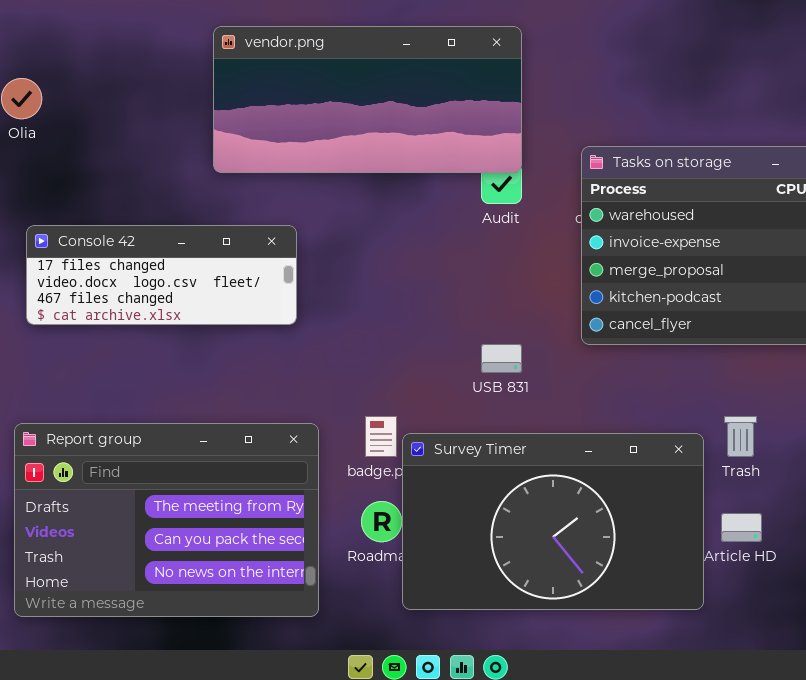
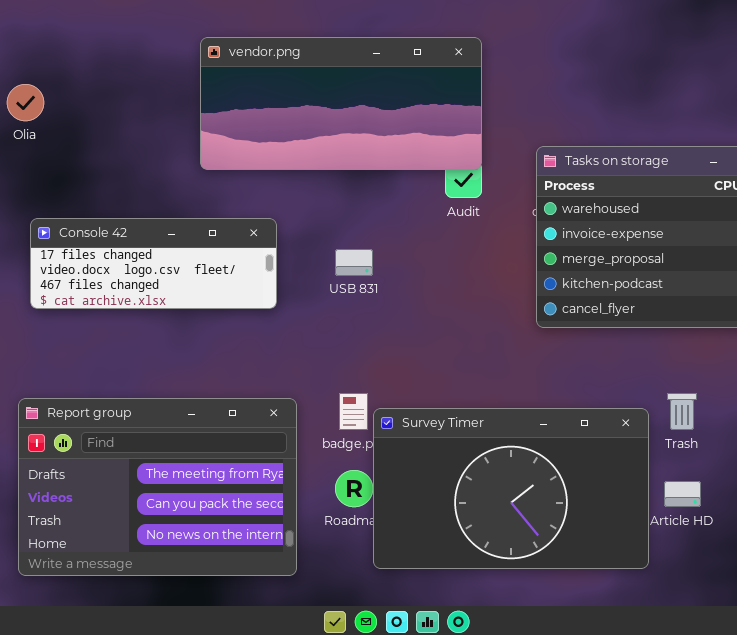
USB 831: [481,344,522,373] -> [335,249,373,276], moved

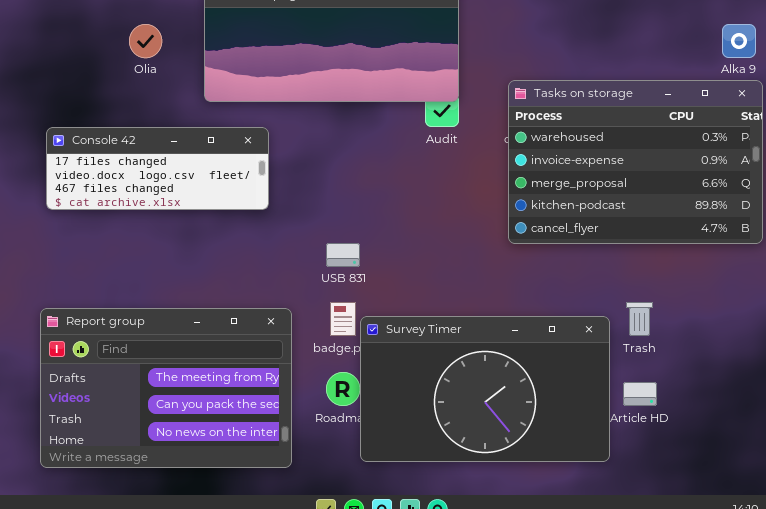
Olia: [7,84,44,121] -> [129,24,162,58], moved
Console 42: [30,218,277,309] -> [46,127,269,210], moved
USB 831: [335,249,373,276] -> [326,243,360,267], moved

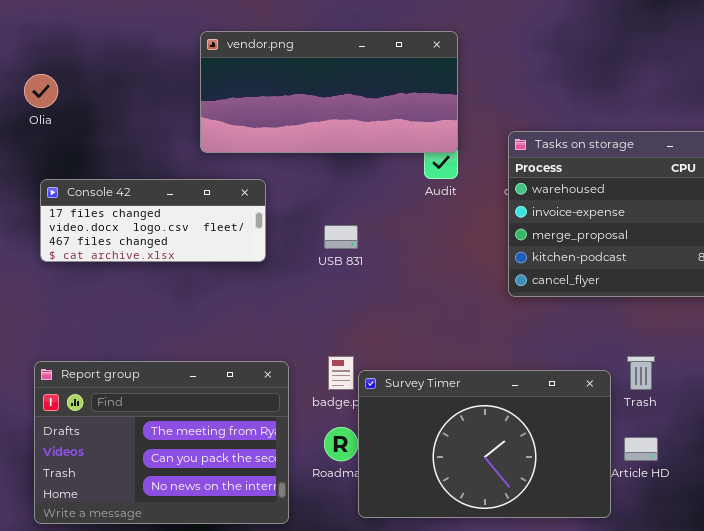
Olia: [129,24,162,58] -> [24,74,58,108], moved
USB 831: [326,243,360,267] -> [324,225,358,249], moved

